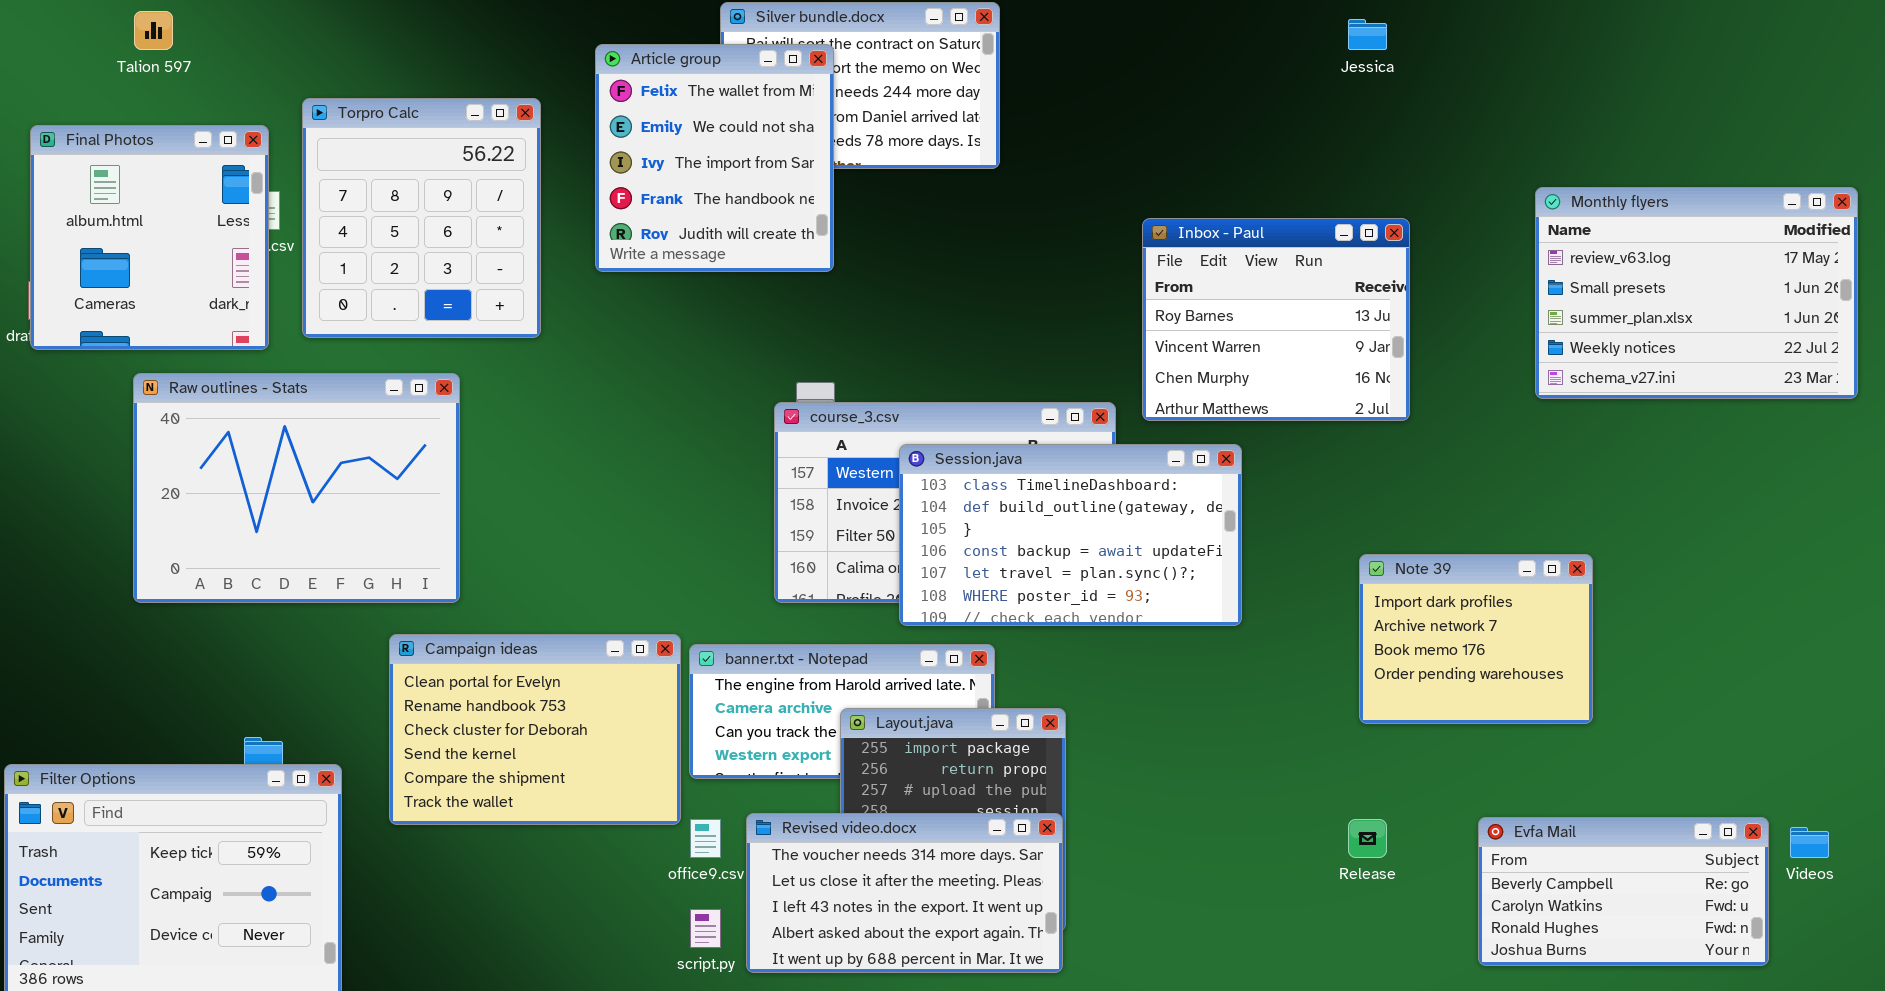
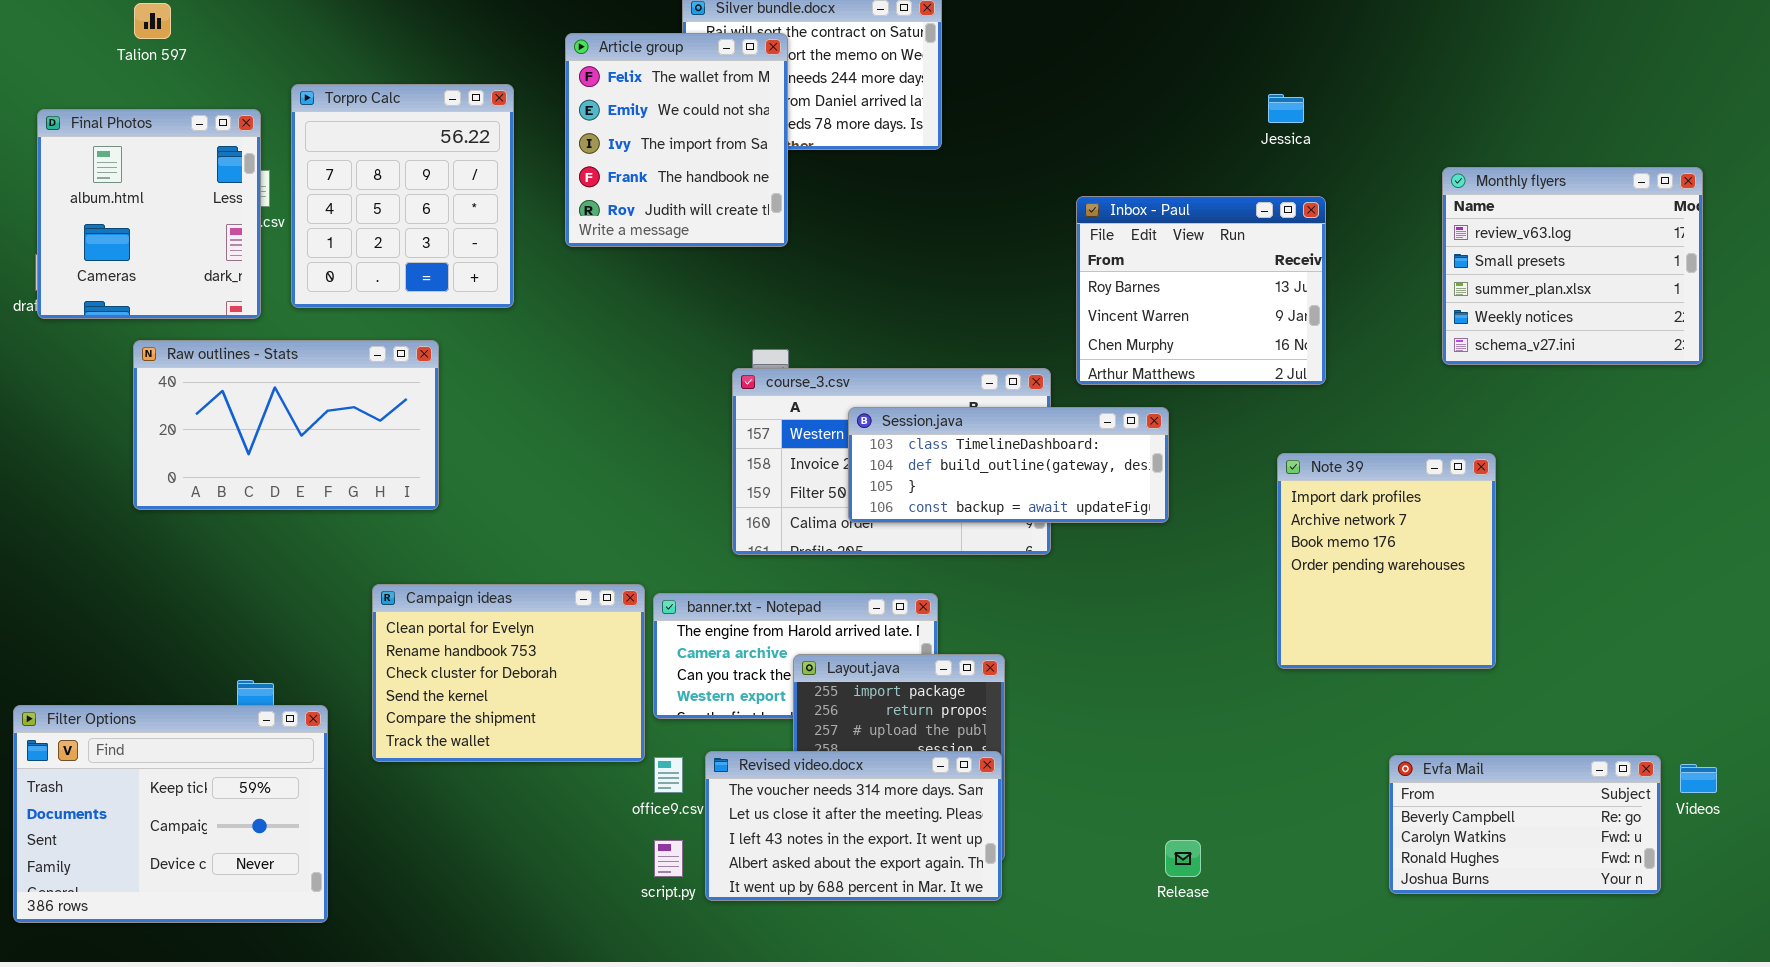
Jessica: [1348,19,1387,50] -> [1268,94,1304,123], moved
Monthly flyers: [1535,187,1858,399] -> [1442,167,1703,365], resized
Raw outlines - Stats: [133,373,460,603] -> [133,340,439,510], resized
Session.java: [899,444,1242,626] -> [848,407,1169,523], resized
Note 39: [1359,554,1593,724] -> [1277,453,1496,669], resized
Release: [1348,819,1387,858] -> [1165,840,1201,877], moved

